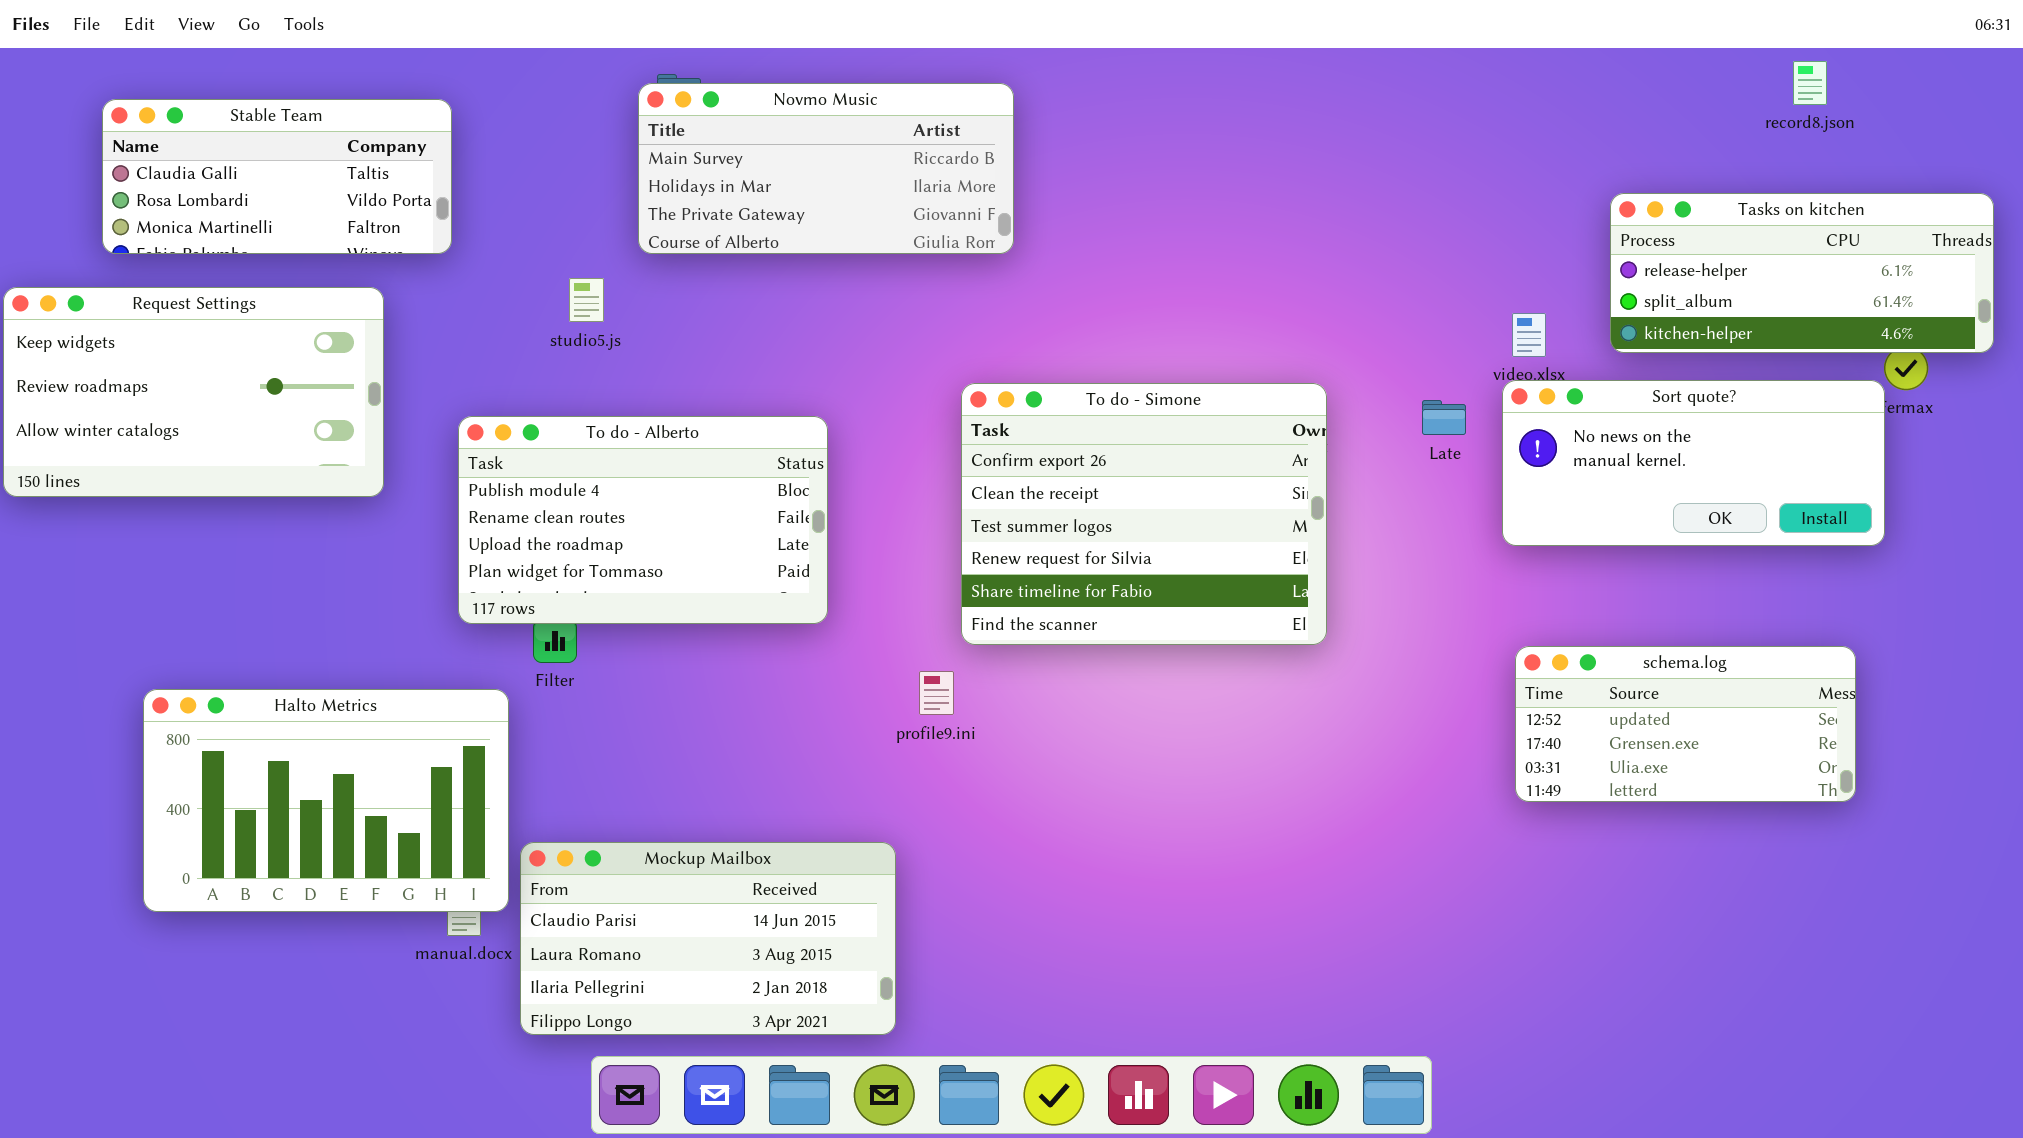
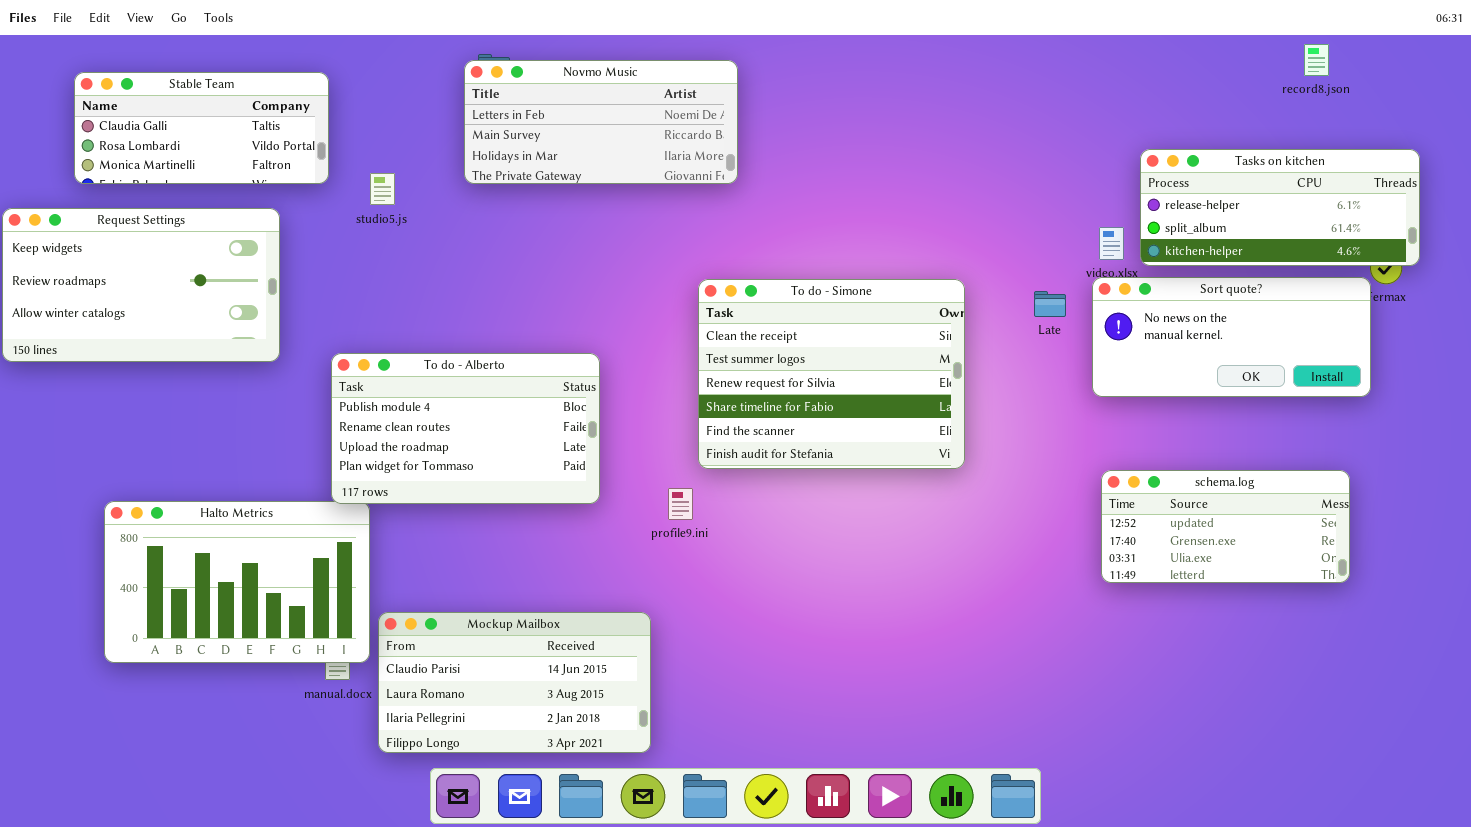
Novmo Music: [638,83,1014,254] -> [464,60,738,184], scrolled up 1 row
Tasks on kitchen: [1610,193,1994,353] -> [1140,149,1420,266], moved
studio5.js: [569,278,604,322] -> [370,173,395,205], moved
To do - Simone: [961,383,1327,645] -> [698,279,965,469], scrolled down 1 row
To do - Alberto: [458,416,828,624] -> [331,353,600,504], moved

